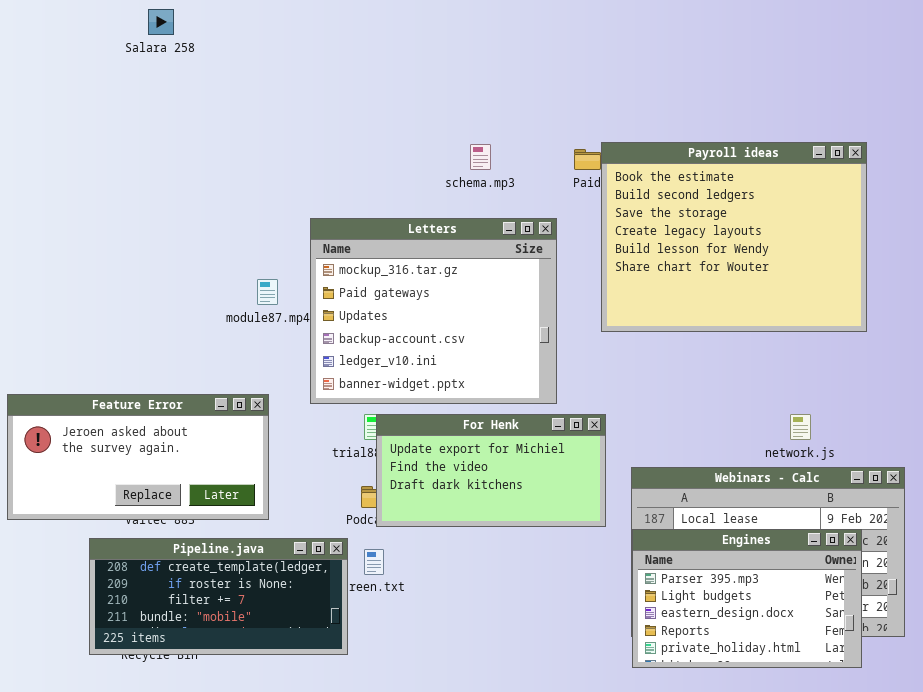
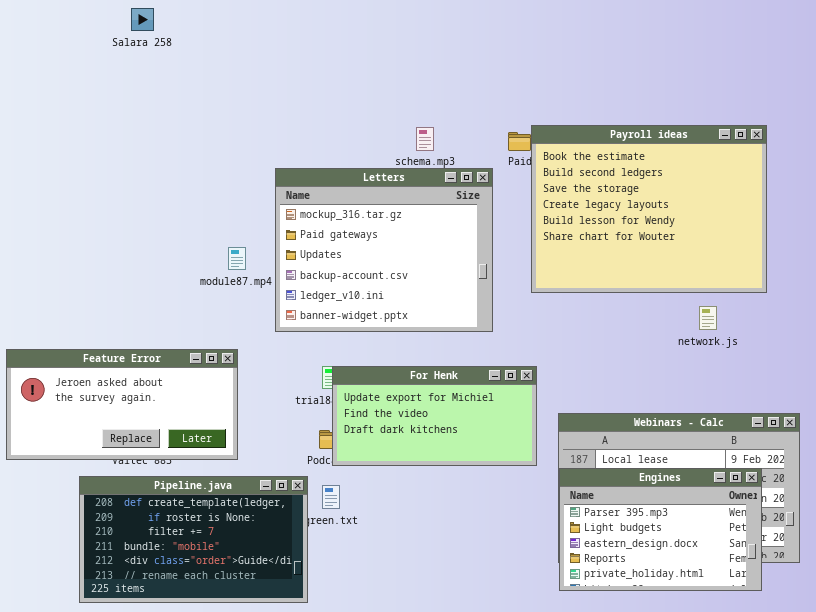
Letters: [310,218,557,404] -> [275,168,493,332], moved
network.js: [790,414,811,440] -> [699,306,717,330], moved
Pipeline.java: [89,538,348,655] -> [79,476,308,603], resized

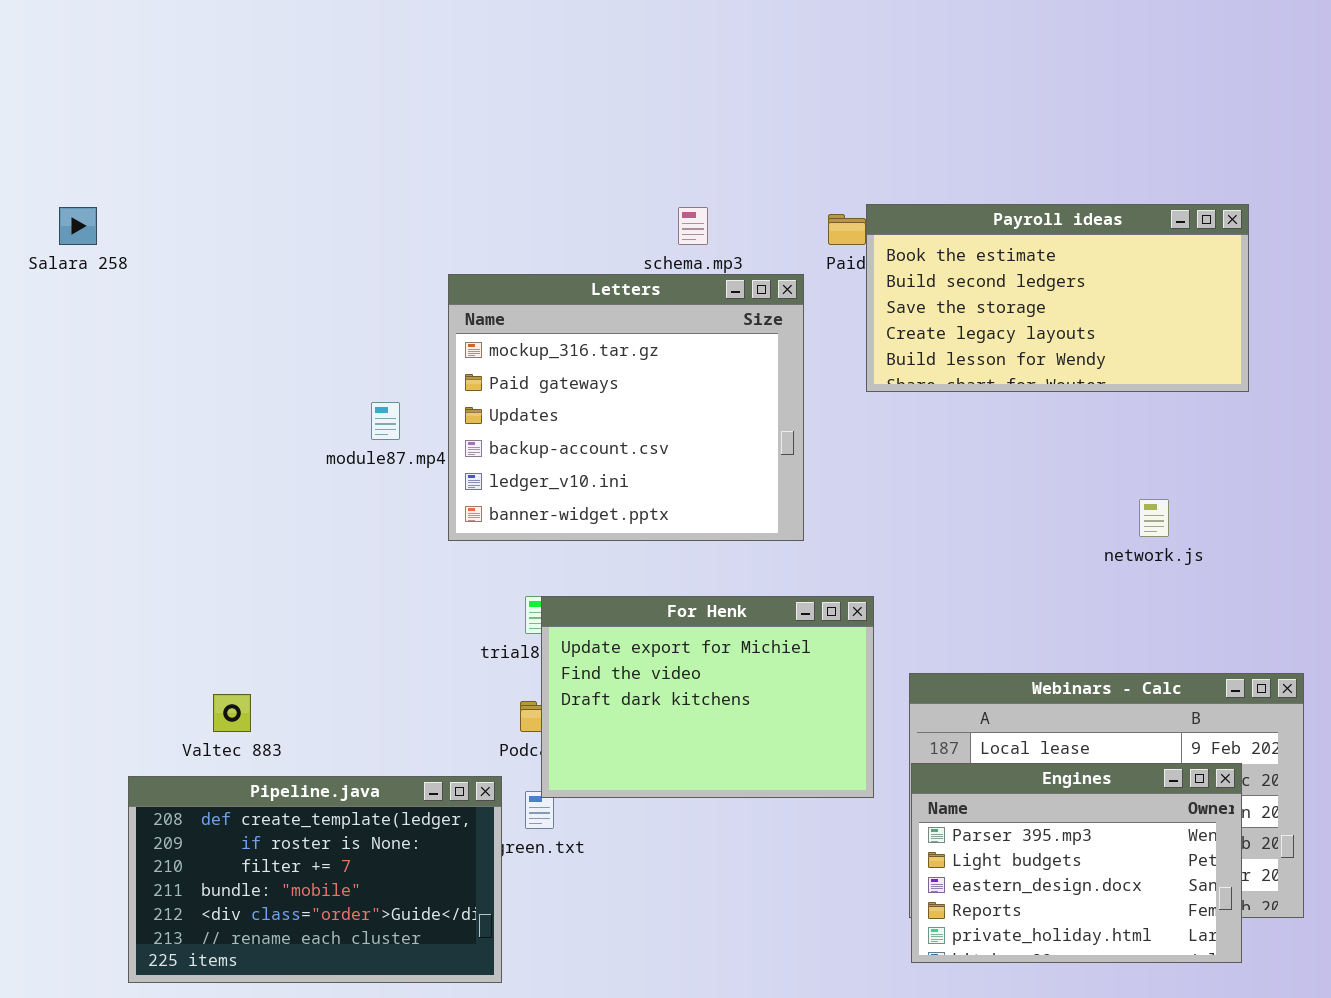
Salara 258: [131,8,154,31] -> [59,207,97,245], moved
Payroll ideas: [531,125,767,293] -> [866,204,1249,392], resized
Feature Error: [6,349,238,460] -> none, closed
For Henk: [332,366,537,466] -> [541,596,874,798], resized

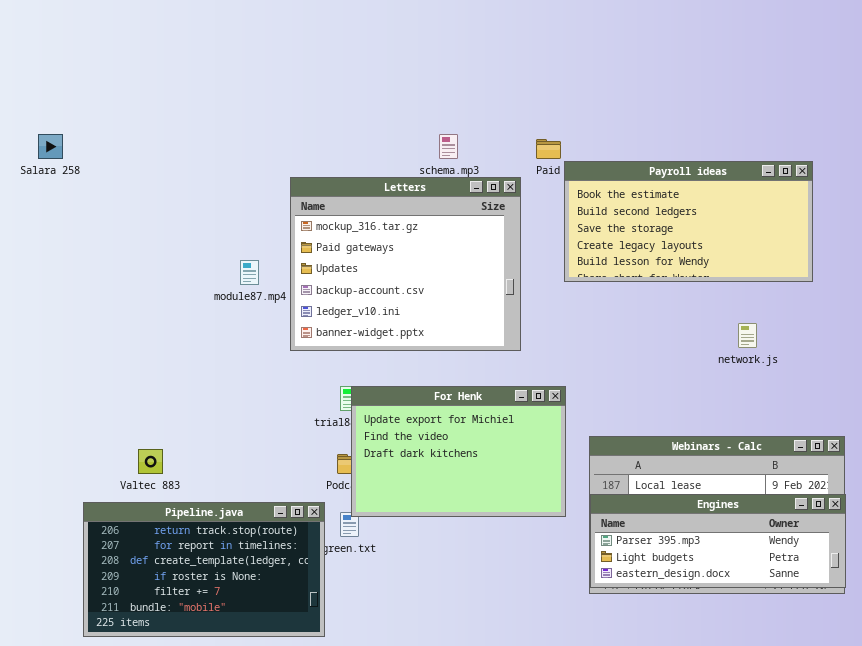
Payroll ideas: [866,204,1249,392] -> [564,161,813,282], moved
Engines: [911,763,1242,963] -> [590,494,846,588], resized
Pipeline.java: [128,776,502,983] -> [83,502,325,637], scrolled up 2 rows

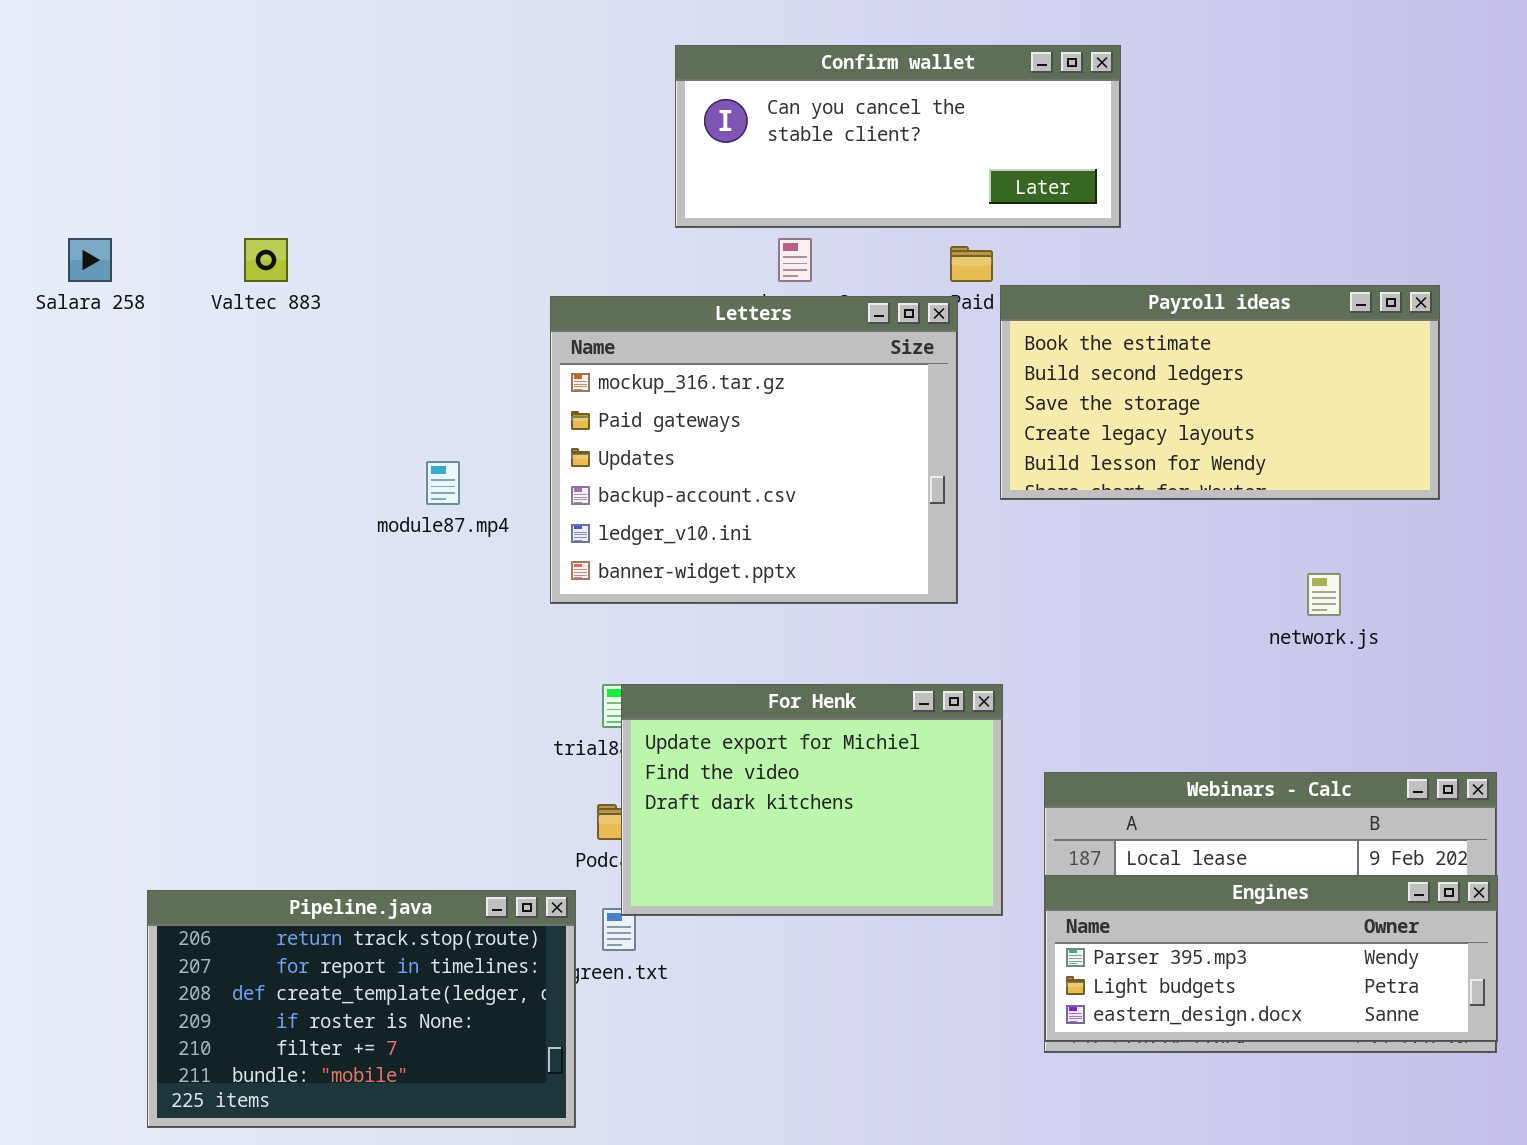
Confirm wallet: none -> [675,45,1121,228], opened
Letters: [290,177,521,351] -> [550,296,958,604], moved
Valtec 883: [138,449,163,474] -> [244,238,288,282], moved

